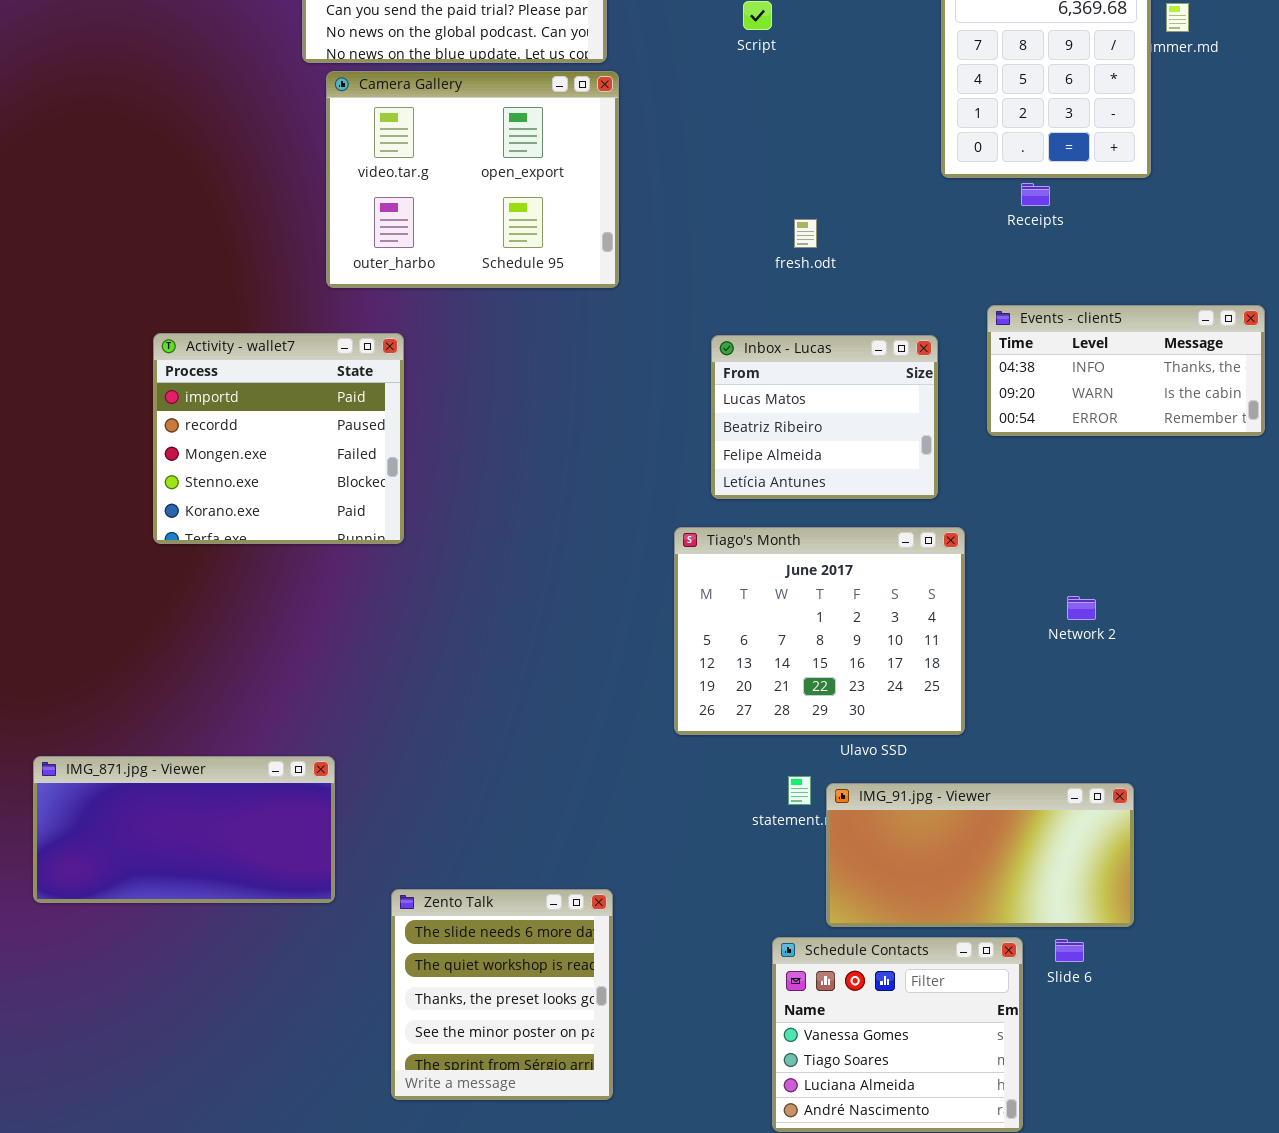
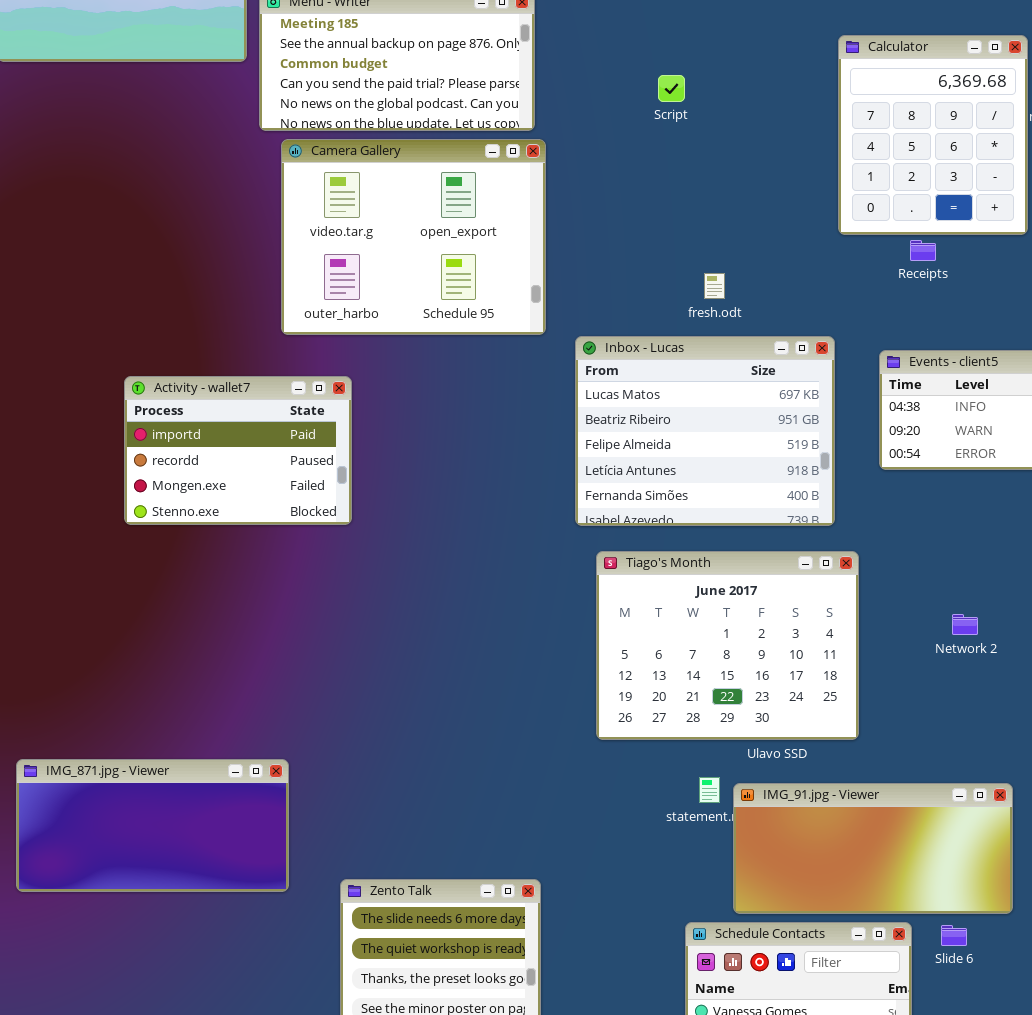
Activity - wallet7: [153,333,404,544] -> [124,376,352,525], resized
Inbox - Lucas: [711,335,938,499] -> [575,336,835,526], resized

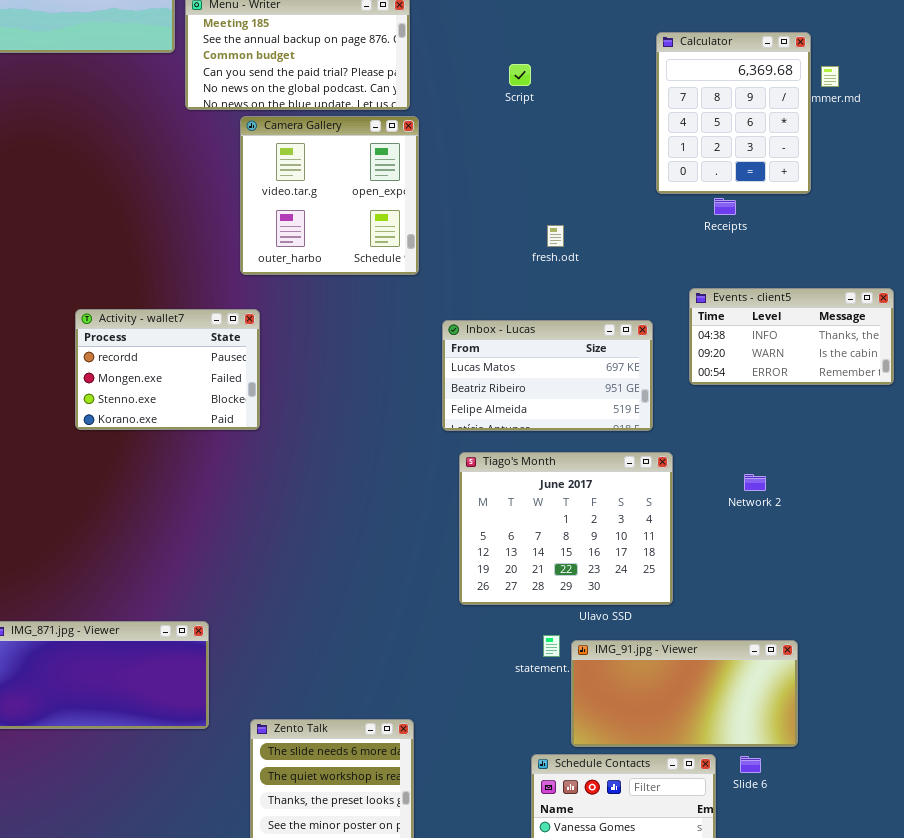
Camera Gallery: [281,139,546,335] -> [240,116,419,275], resized
Inbox - Lucas: [575,336,835,526] -> [442,320,653,431], resized
Activity - wallet7: [124,376,352,525] -> [75,309,260,430], scrolled down 1 row
Network 2: [952,614,978,635] -> [744,474,766,491], moved

